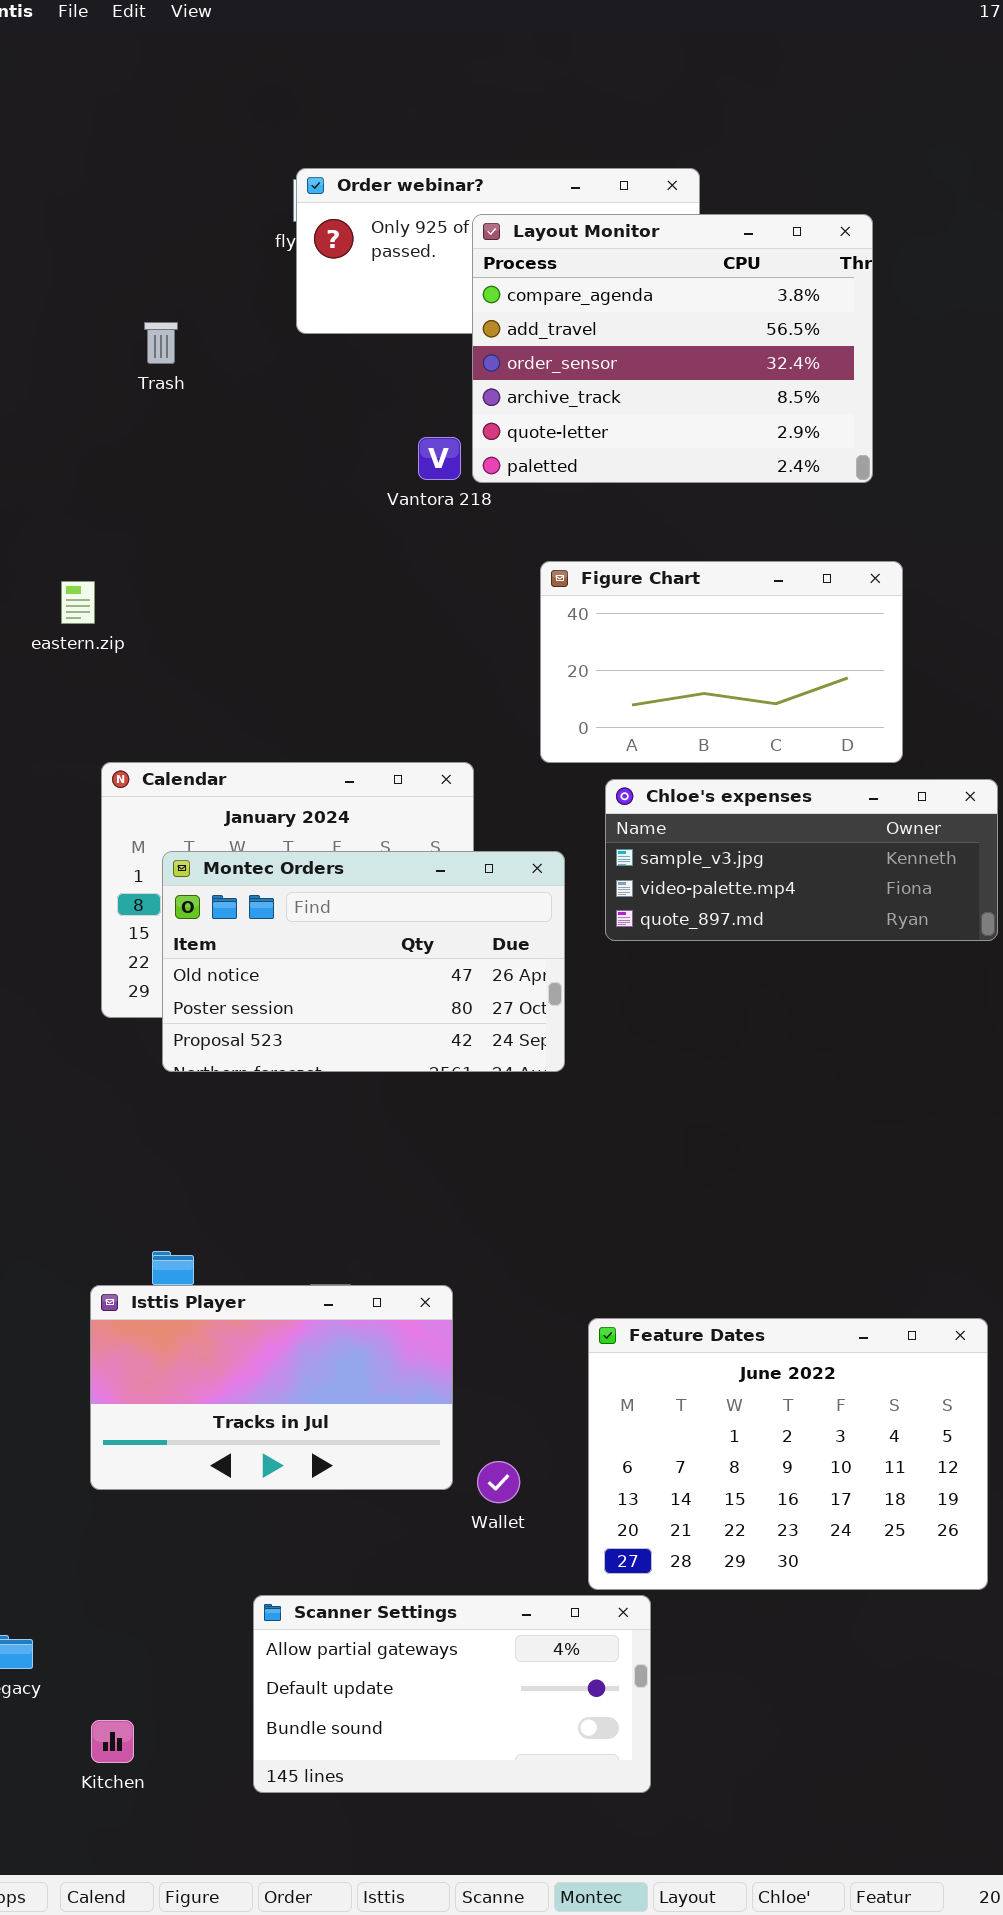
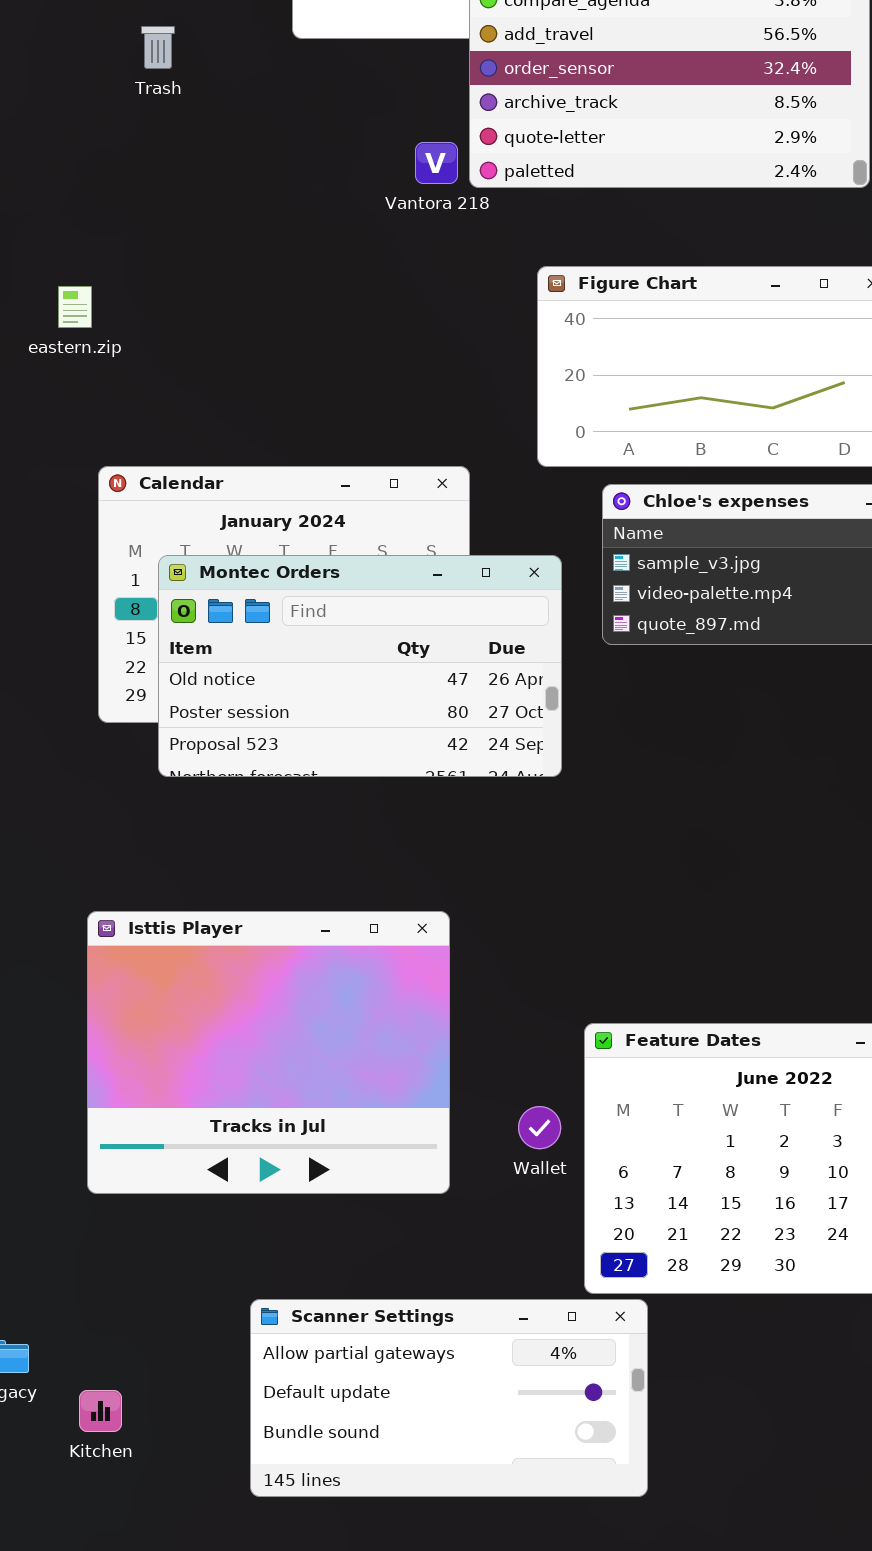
Isttis Player: [90,1285,453,1490] -> [87,911,450,1194], resized
Wallet: [477,1461,520,1503] -> [518,1106,561,1149], moved
Kitchen: [91,1720,134,1763] -> [79,1390,122,1432], moved

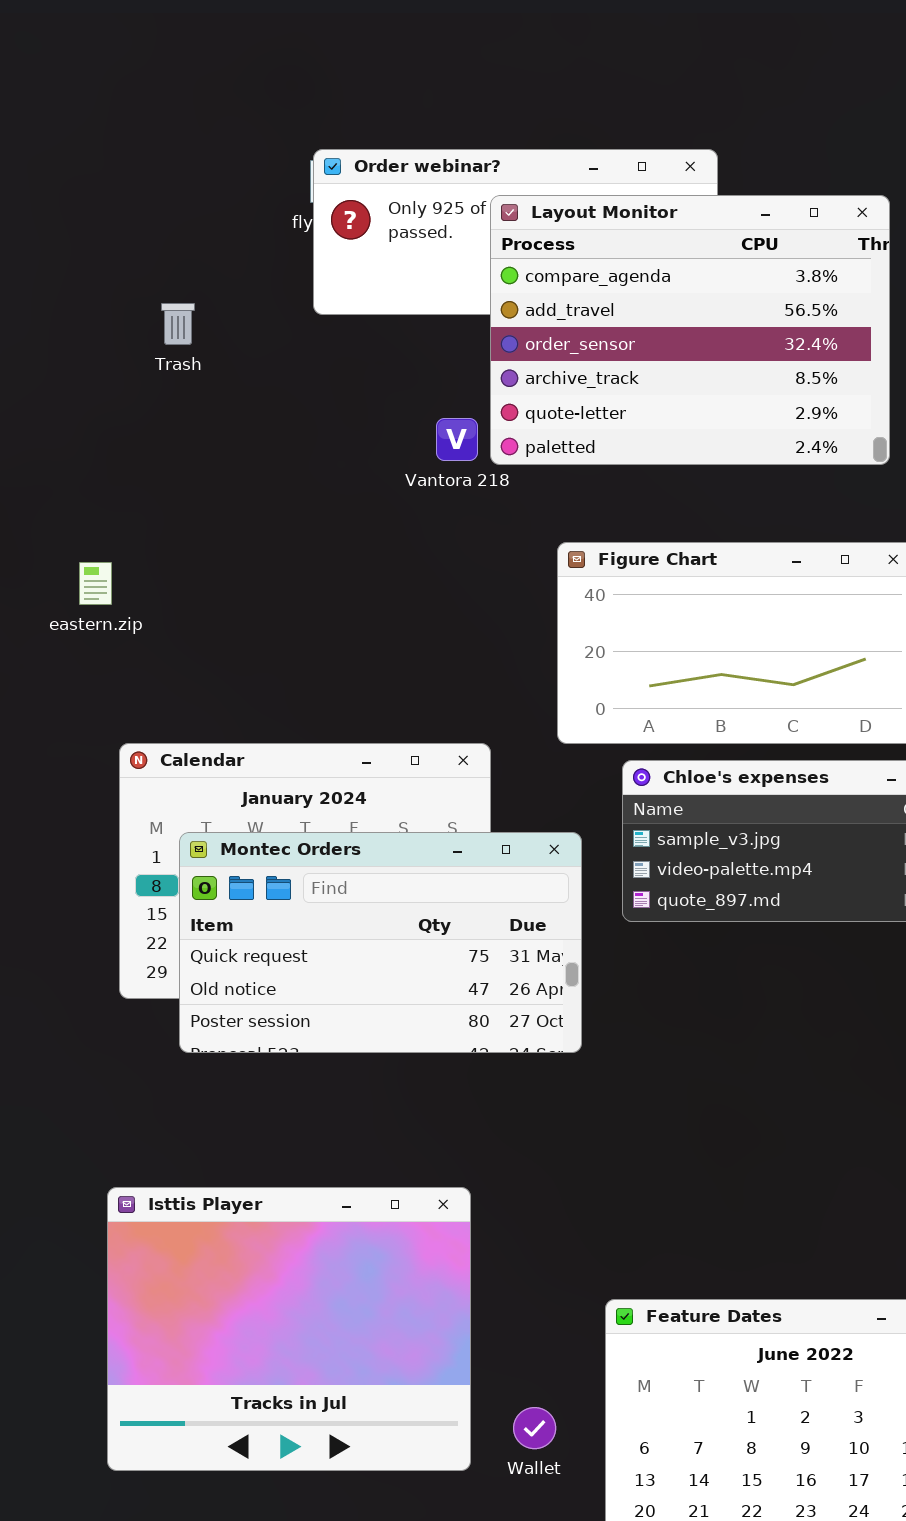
Montec Orders: [158,555,562,777] -> [179,832,582,1053], scrolled up 1 row
Wallet: [518,1106,561,1149] -> [513,1407,556,1449], moved

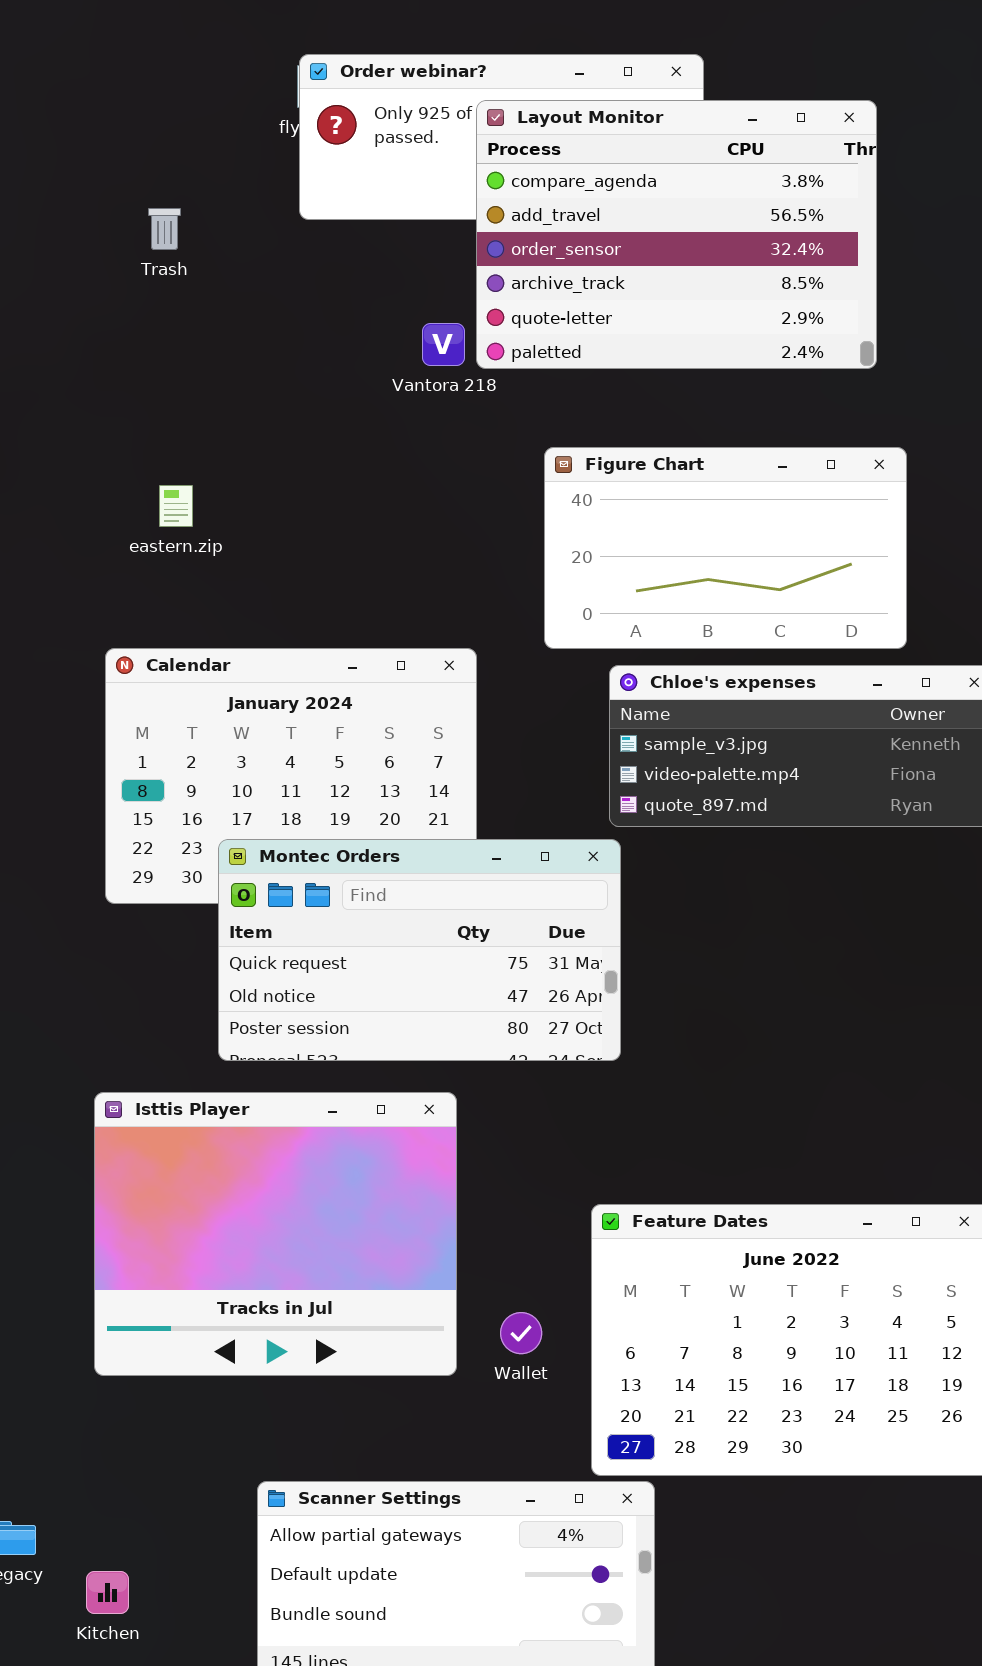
eastern.zip: [79,562,112,605] -> [159,485,193,527], moved
Montec Orders: [179,832,582,1053] -> [218,839,621,1061], moved

